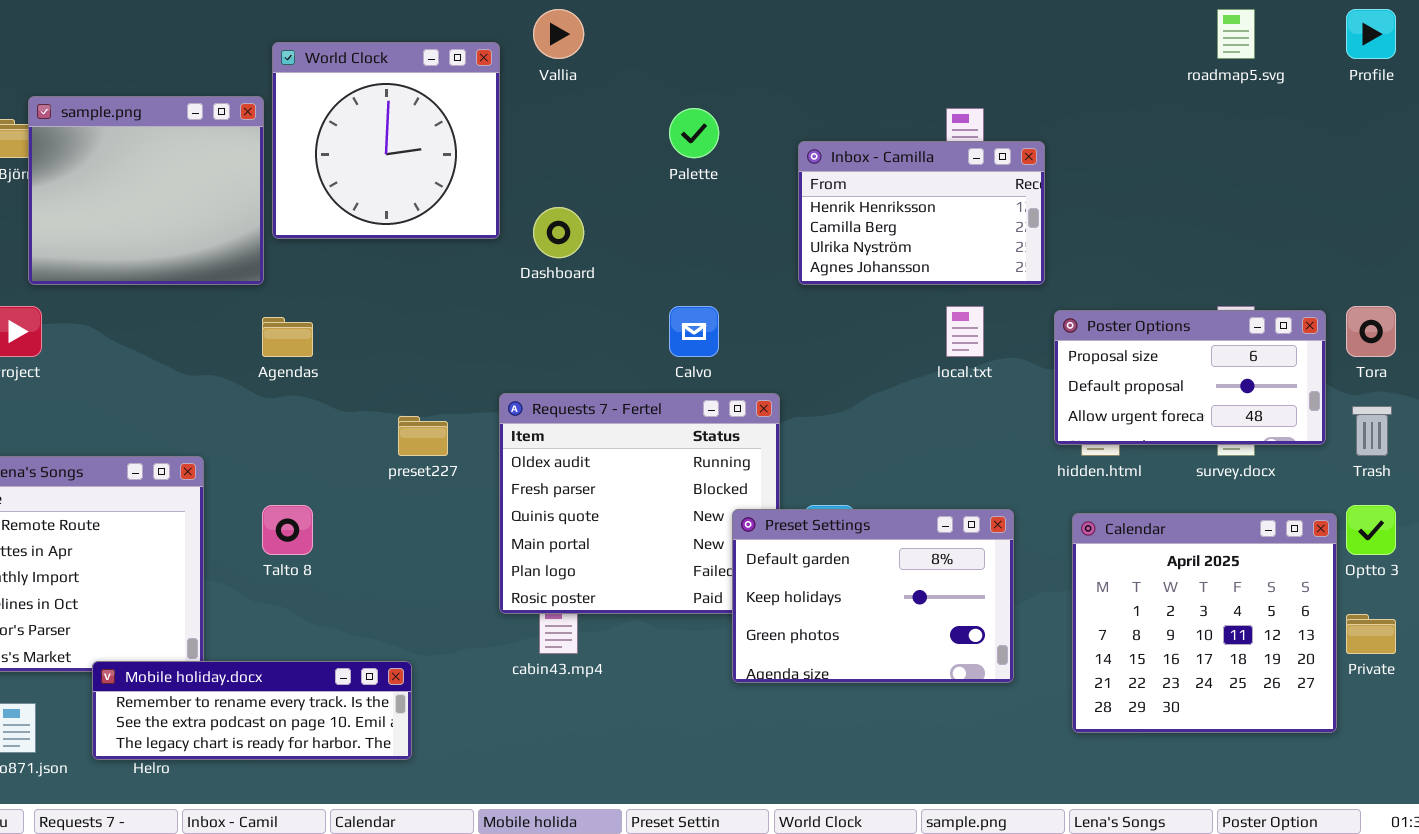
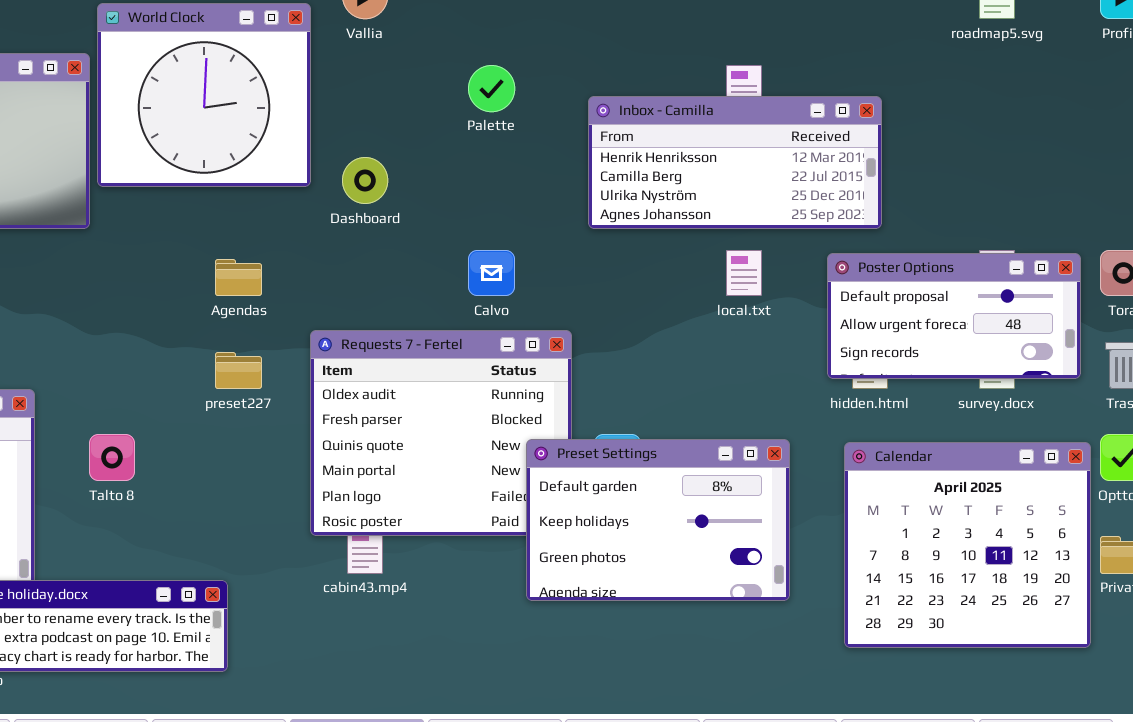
Inbox - Camilla: [798,141,1045,285] -> [588,96,882,229], resized
Poster Options: [1054,310,1326,445] -> [827,253,1081,379], scrolled down 1 row
Agendas: [262,317,313,357] -> [215,259,262,296], moved

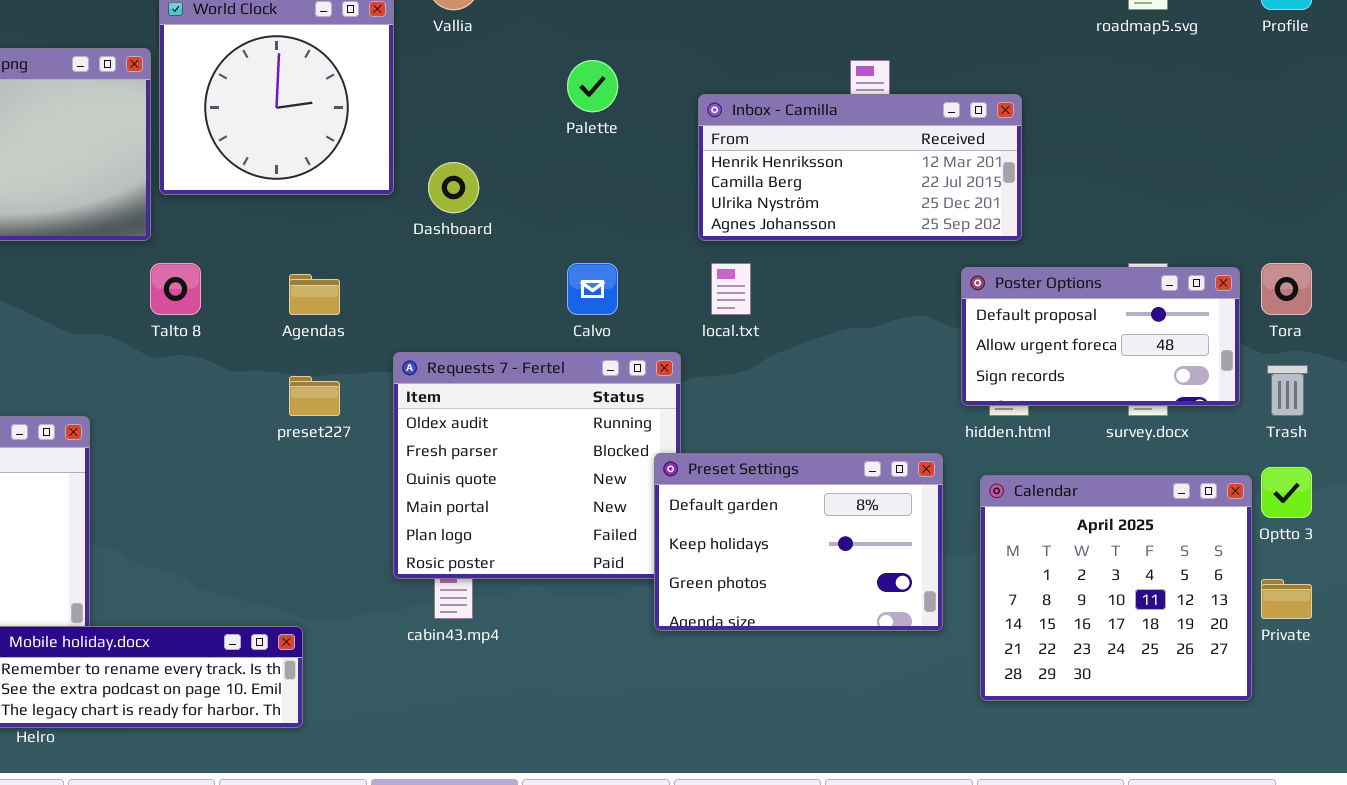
local.txt: [726,250,762,296] -> [711,263,751,315], moved
Talto 8: [89,434,135,481] -> [150,263,201,315], moved
Preset Settings: [526,439,790,601] -> [654,453,943,631], moved

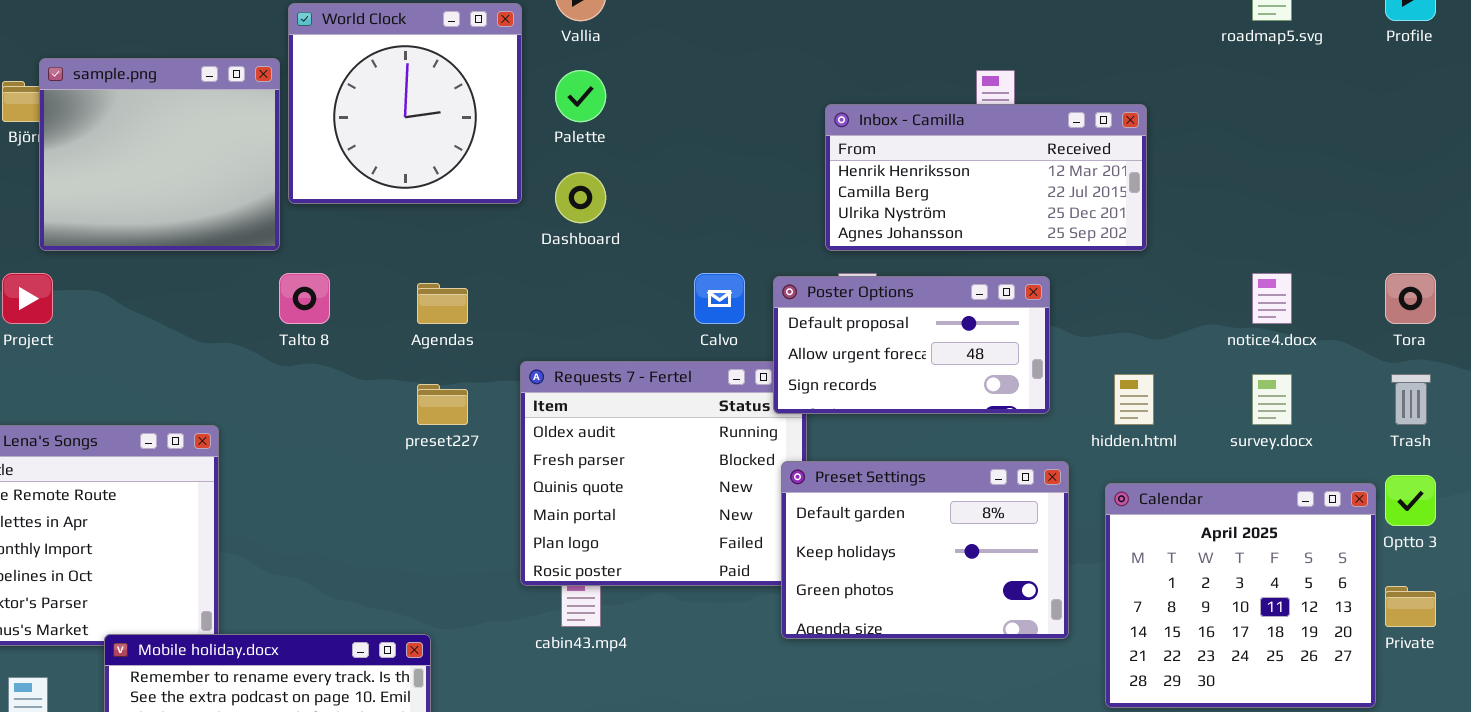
Palette: [567,60,618,112] -> [555,70,606,122], moved
Poster Options: [961,267,1240,406] -> [773,276,1050,414], moved

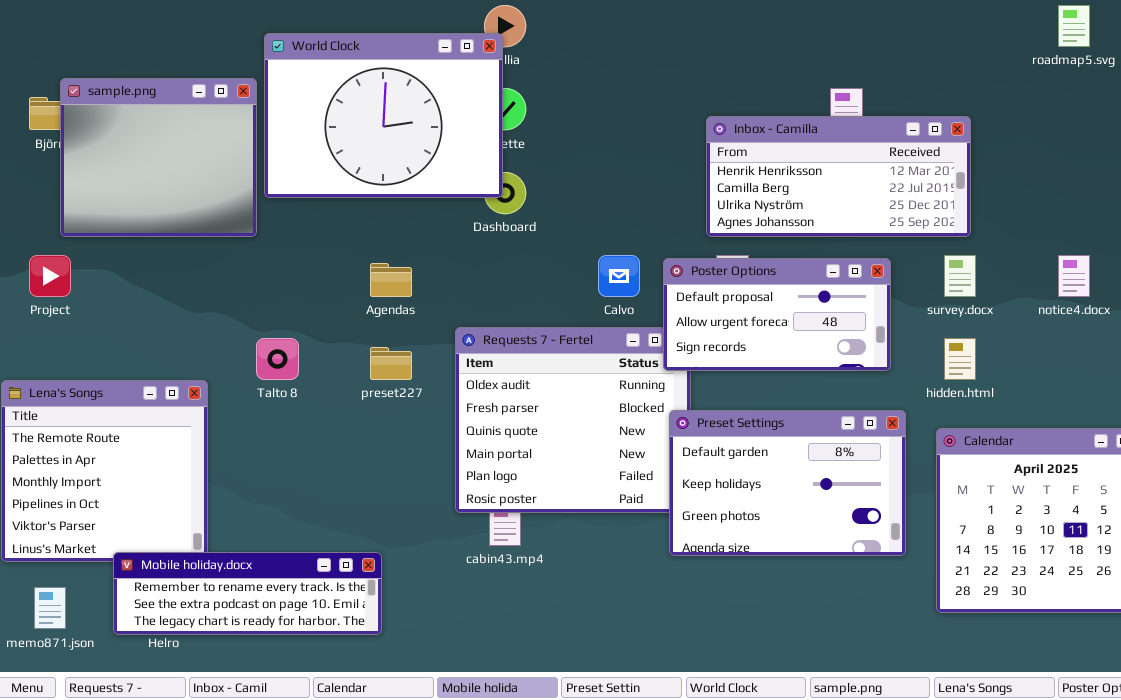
World Clock: [288,3,522,204] -> [264,33,503,198], resized
Talto 8: [279,273,330,324] -> [256,338,299,380], moved
survey.docx: [1252,374,1292,425] -> [944,255,976,297], moved

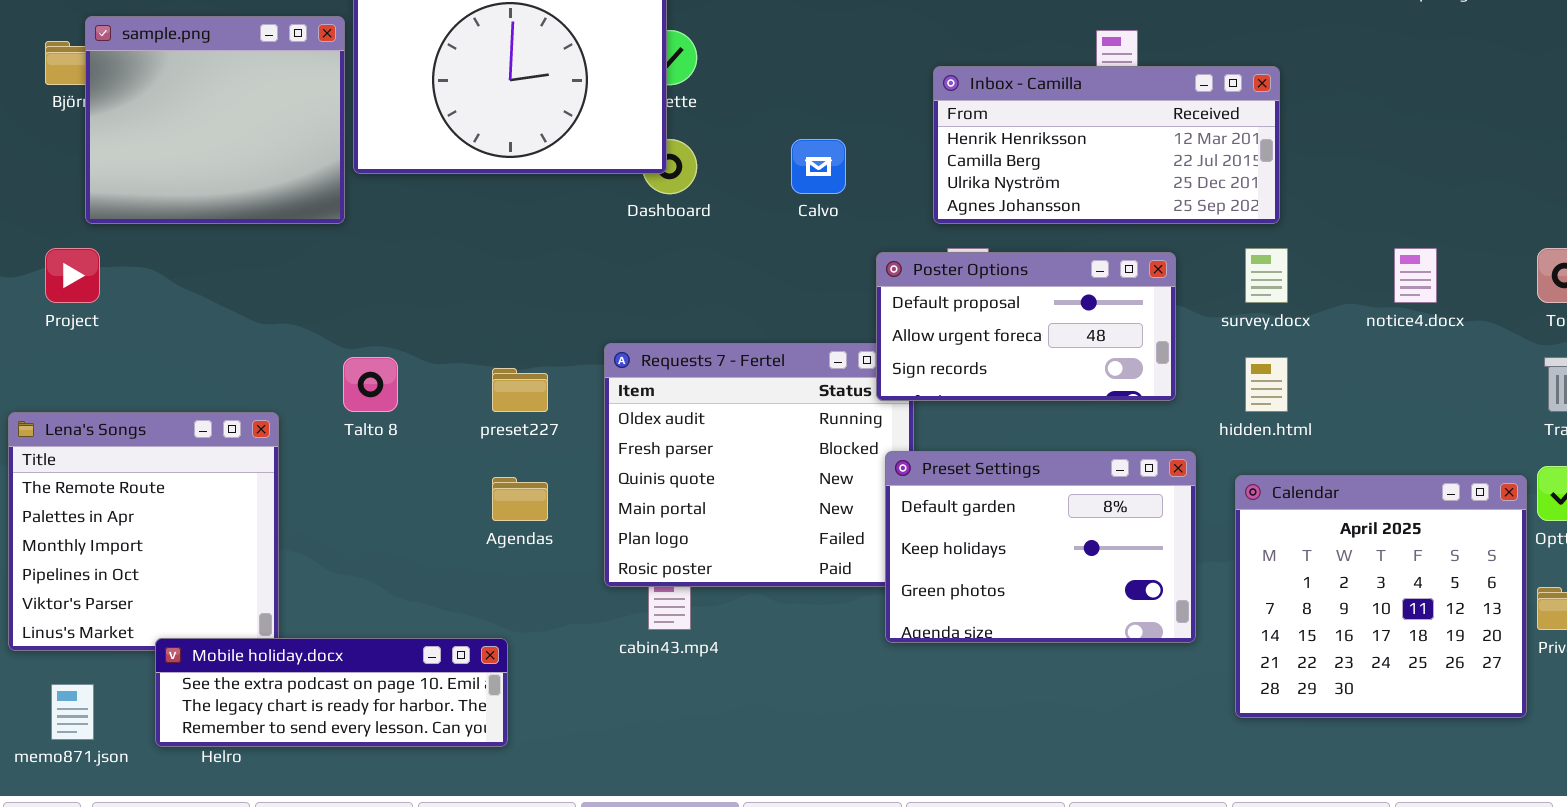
Calvo: [598,255,640,297] -> [791,139,846,194], moved
Agendas: [370,263,412,297] -> [492,477,548,521], moved
Mobile holiday.docx: [113,552,382,635] -> [155,638,508,747], scrolled down 1 row

